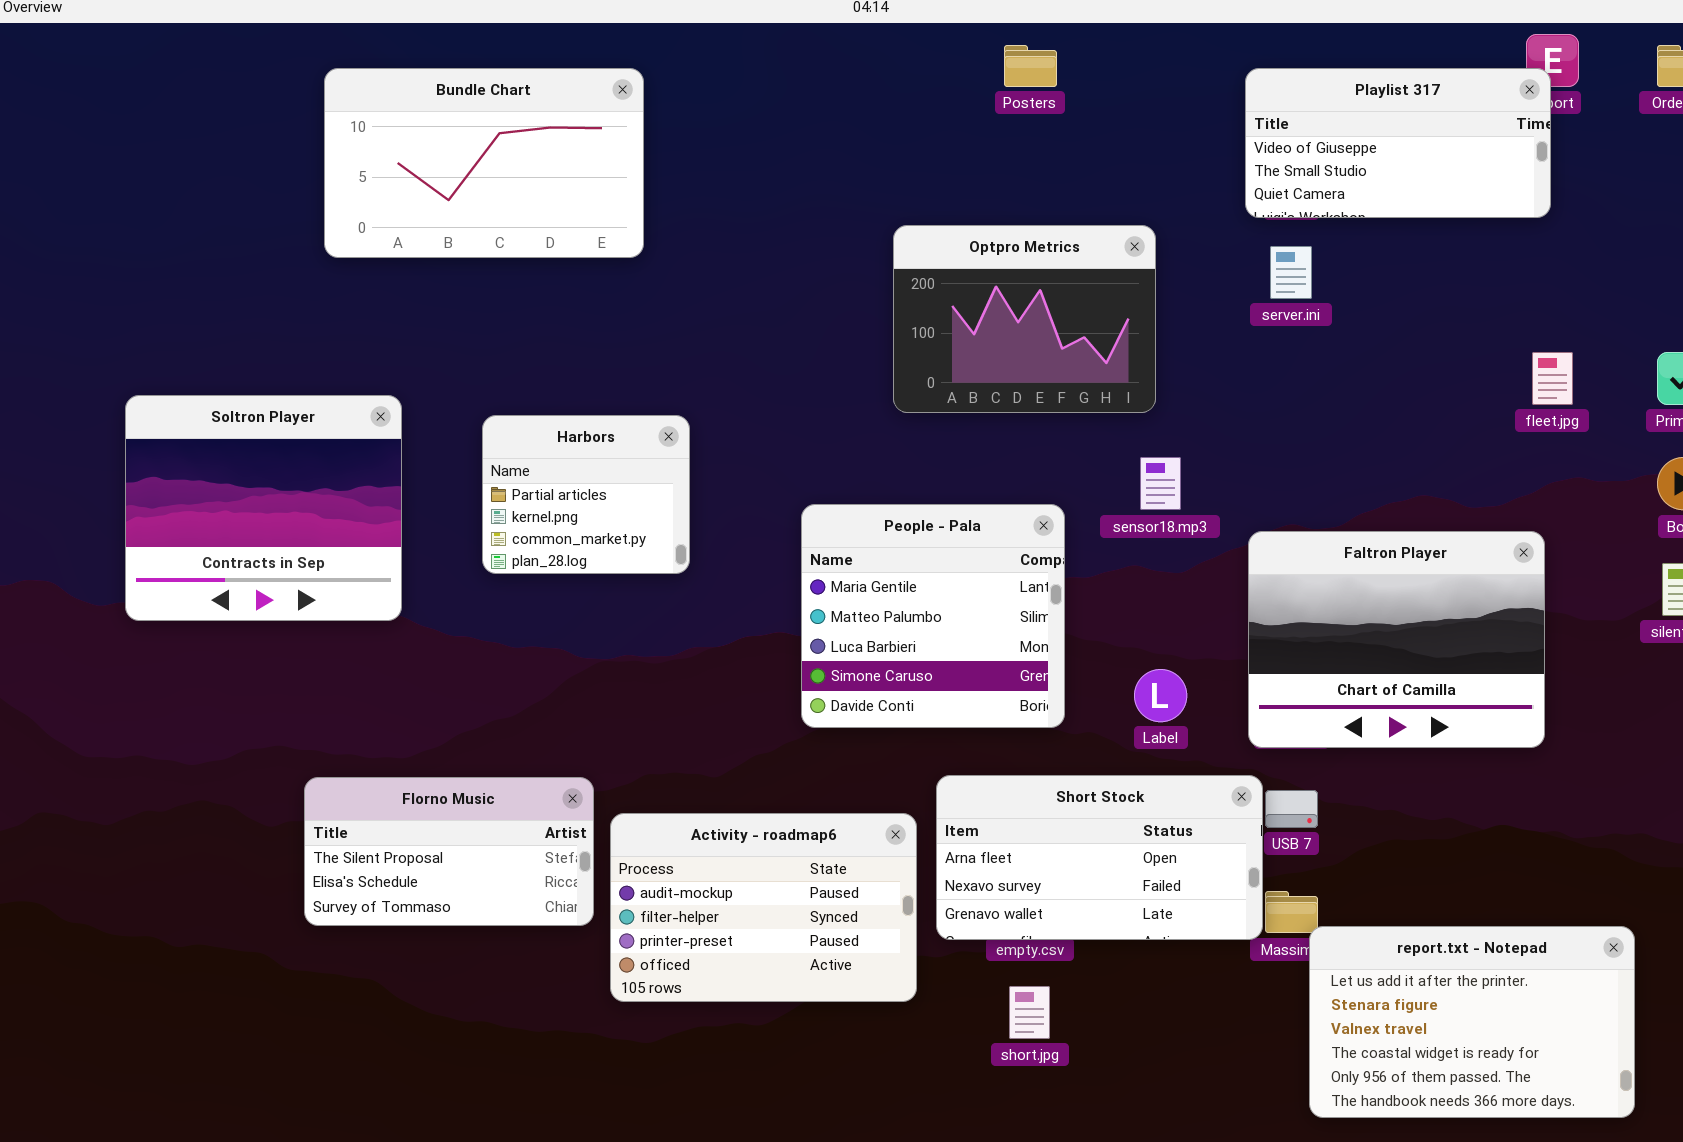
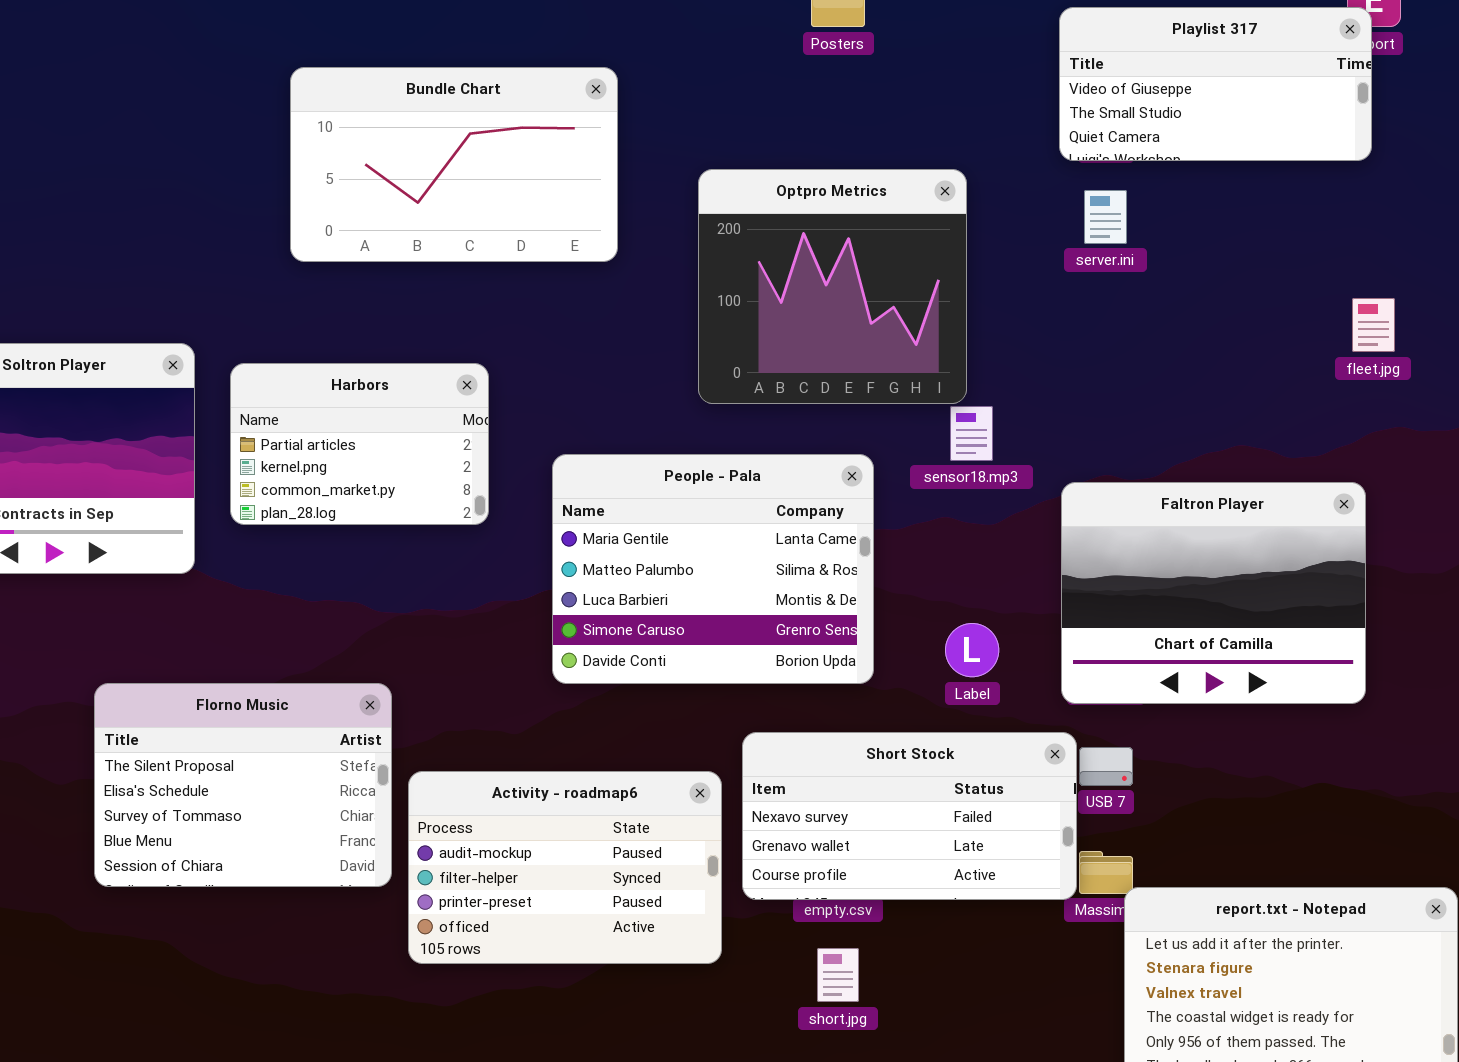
Bundle Chart: [324,68,644,258] -> [290,67,618,262], moved
Optpro Metrics: [893,225,1156,413] -> [698,169,967,404], resized
Harbors: [482,415,690,574] -> [230,363,489,525], resized
People - Pala: [801,504,1065,728] -> [552,454,874,684], resized
Short Stock: [936,775,1263,940] -> [742,732,1077,900], scrolled down 1 row
Florno Music: [304,777,594,926] -> [94,683,392,887], resized

